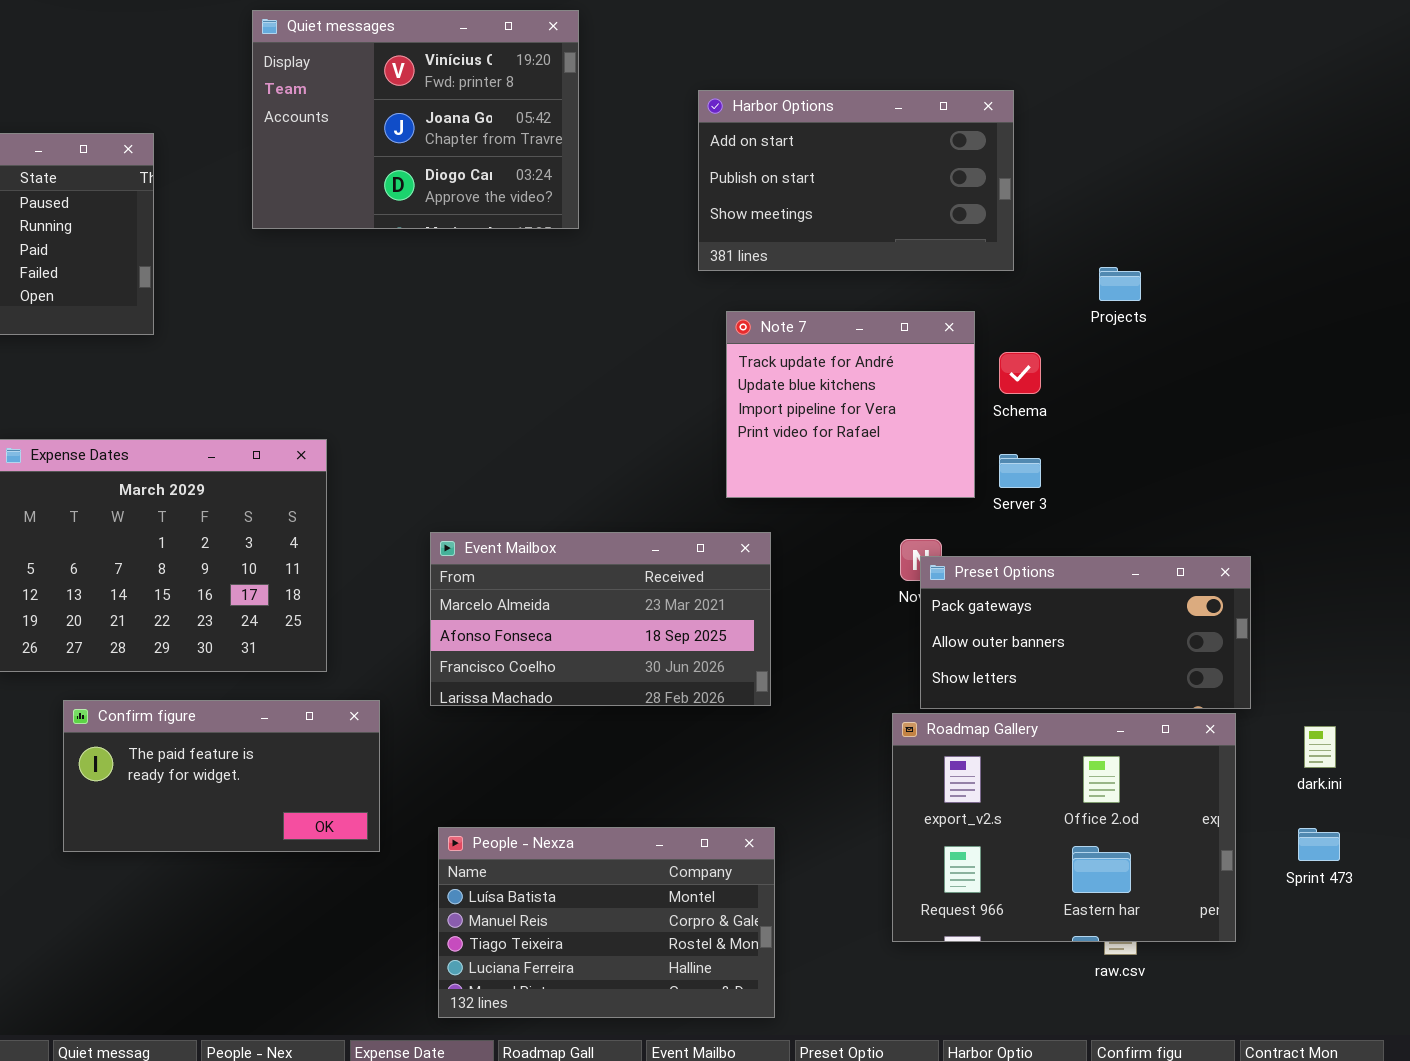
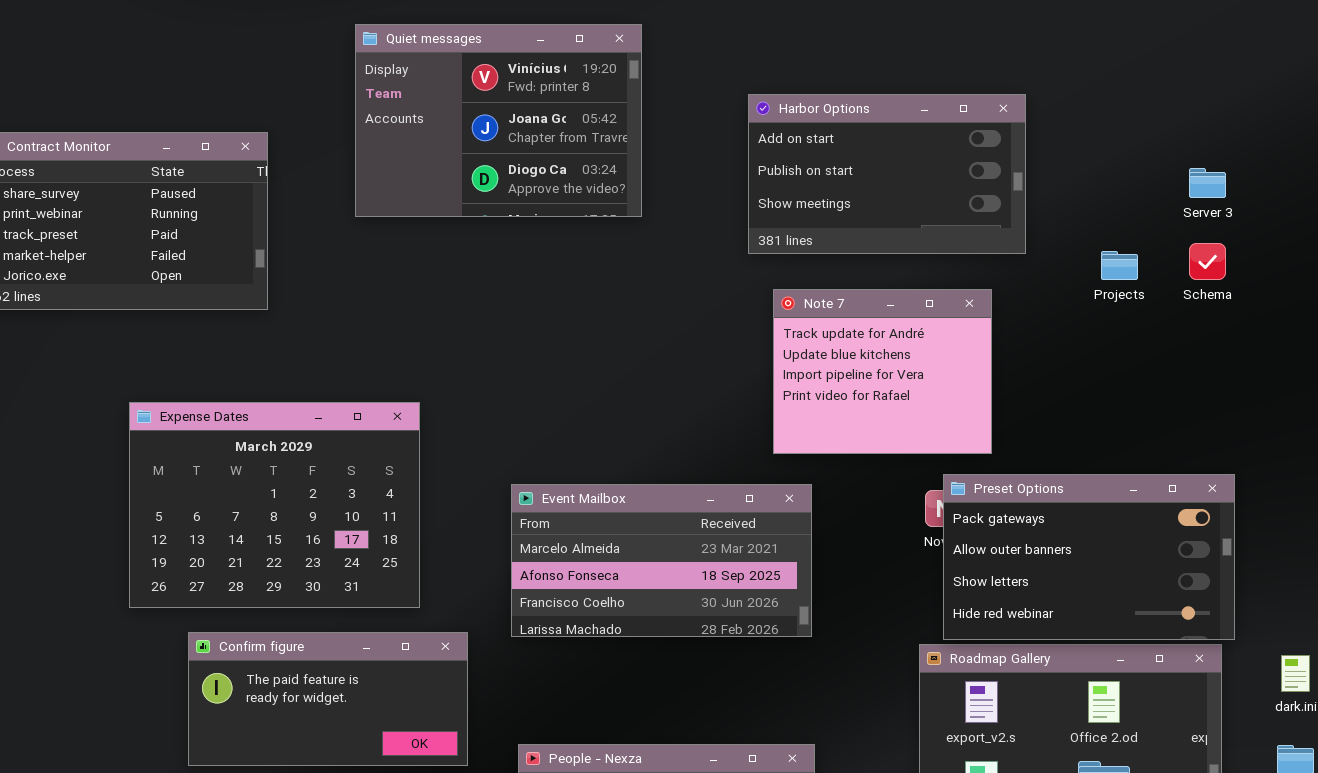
Schema: [999,352,1041,394] -> [1189,243,1226,280], moved
Server 3: [999,454,1041,488] -> [1189,168,1226,198], moved
Preset Options: [920,556,1251,709] -> [943,474,1235,640], resized

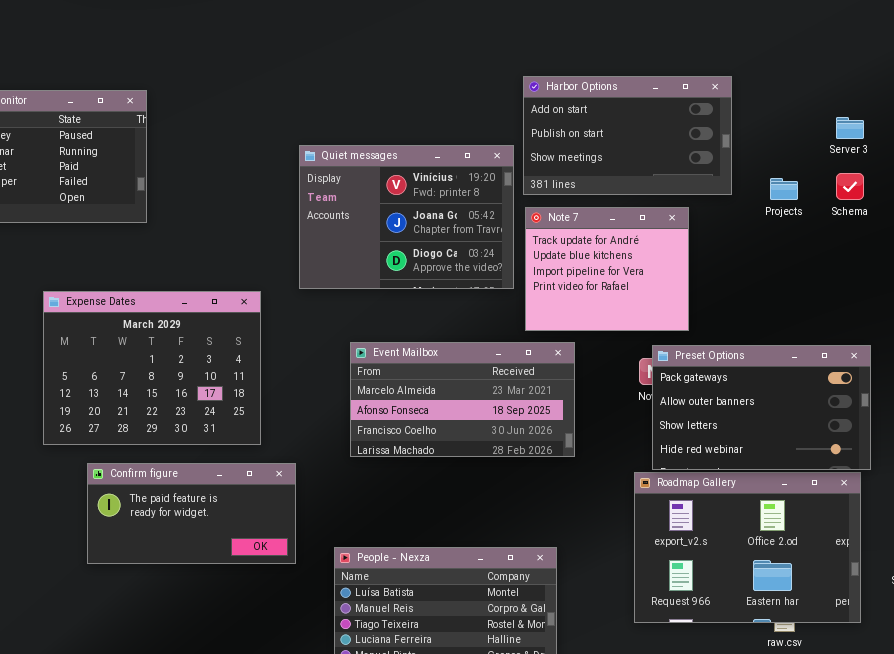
Quiet messages: [355,24,642,217] -> [299,145,514,289], moved
Harbor Options: [748,94,1026,254] -> [523,76,732,195], moved
Event Mailbox: [511,484,812,637] -> [350,342,575,457], moved

